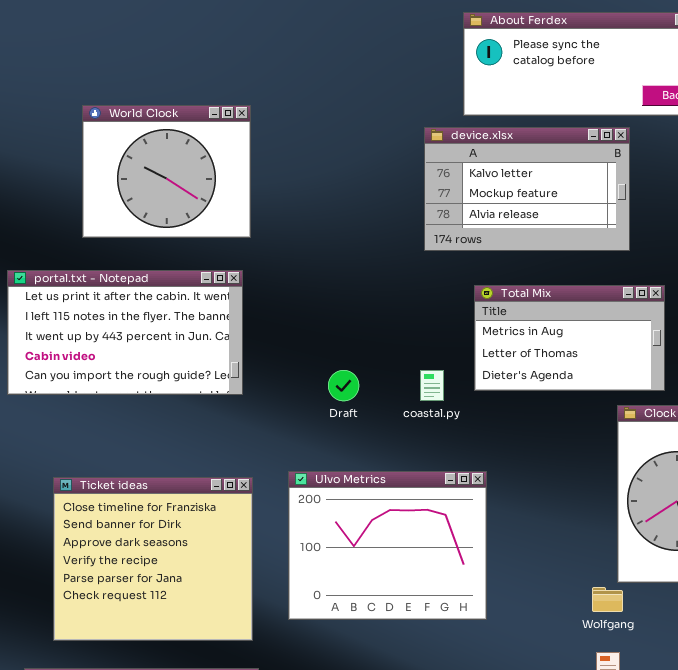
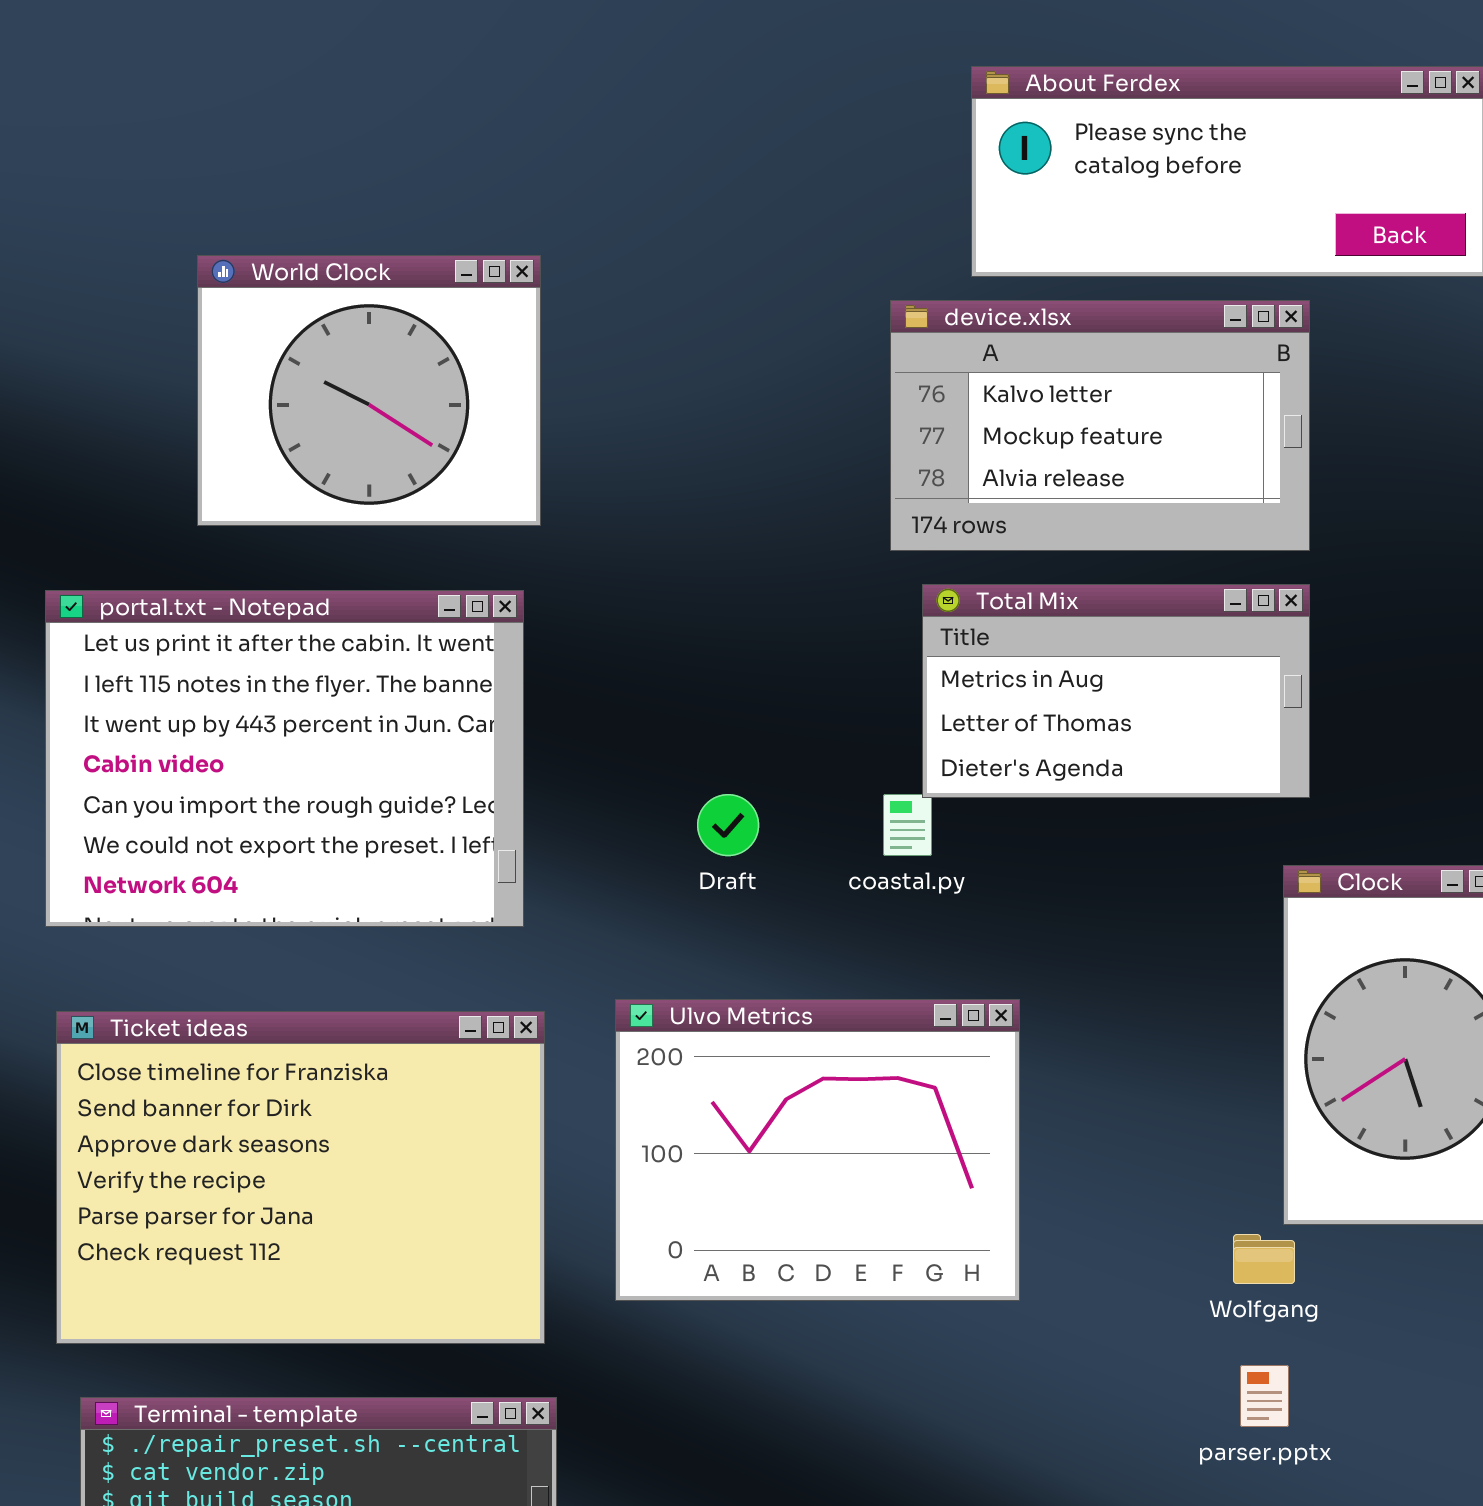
portal.txt - Notepad: [7,270,243,395] -> [45,590,524,927], resized
Total Mix: [474,285,665,391] -> [922,584,1310,798], moved
Ticket ideas: [53,477,253,641] -> [56,1011,545,1344], resized

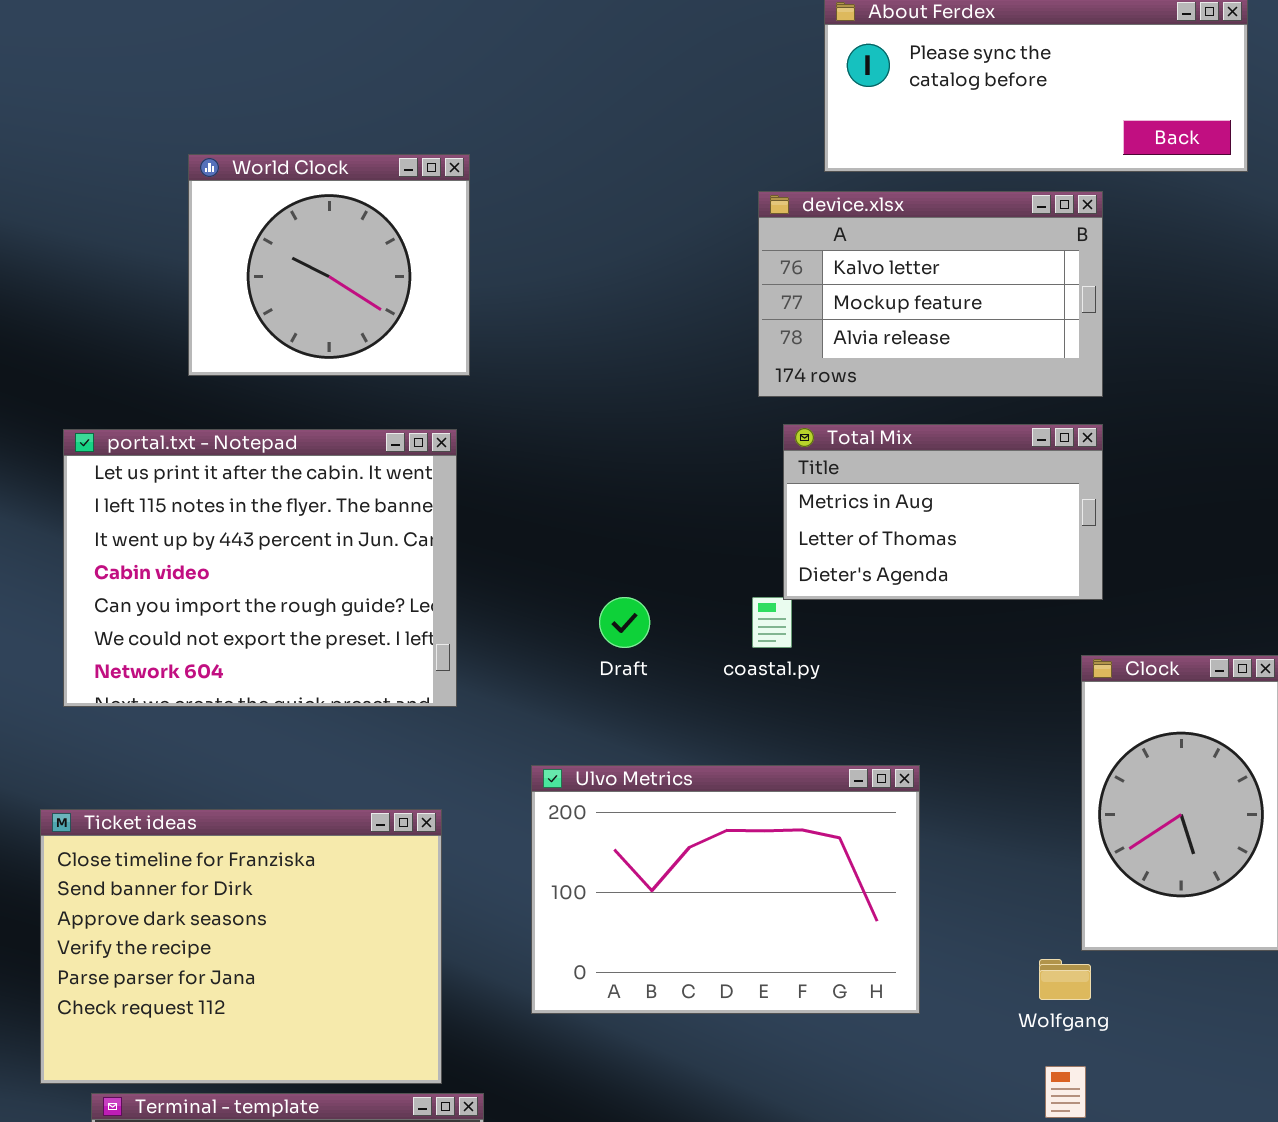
Ulvo Metrics: [615,999,1020,1301] -> [531,765,920,1014], resized
Ticket ideas: [56,1011,545,1344] -> [40,809,442,1084], moved

